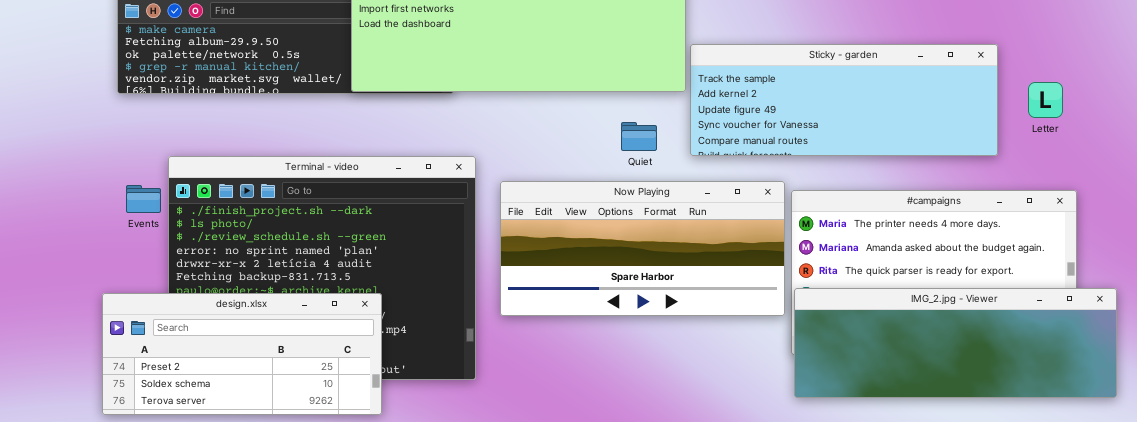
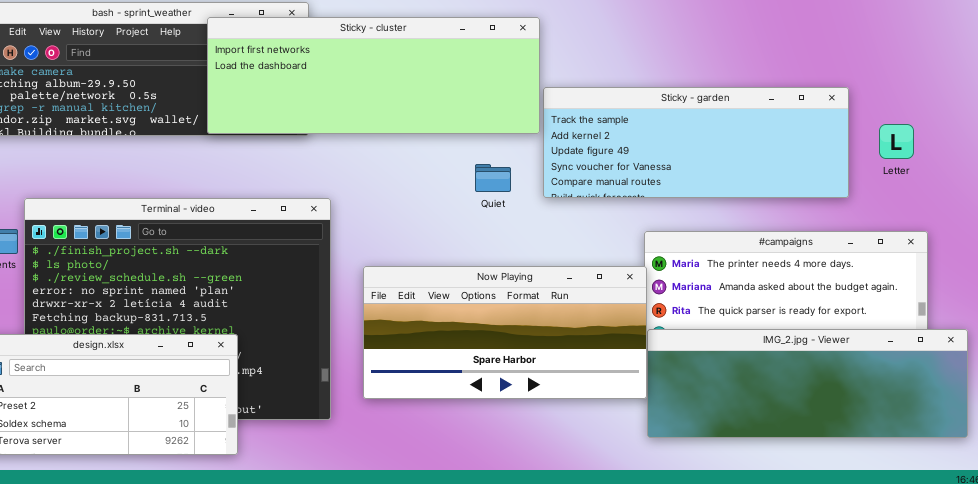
Now Playing: [500,181,785,316] -> [363,266,647,399], moved

